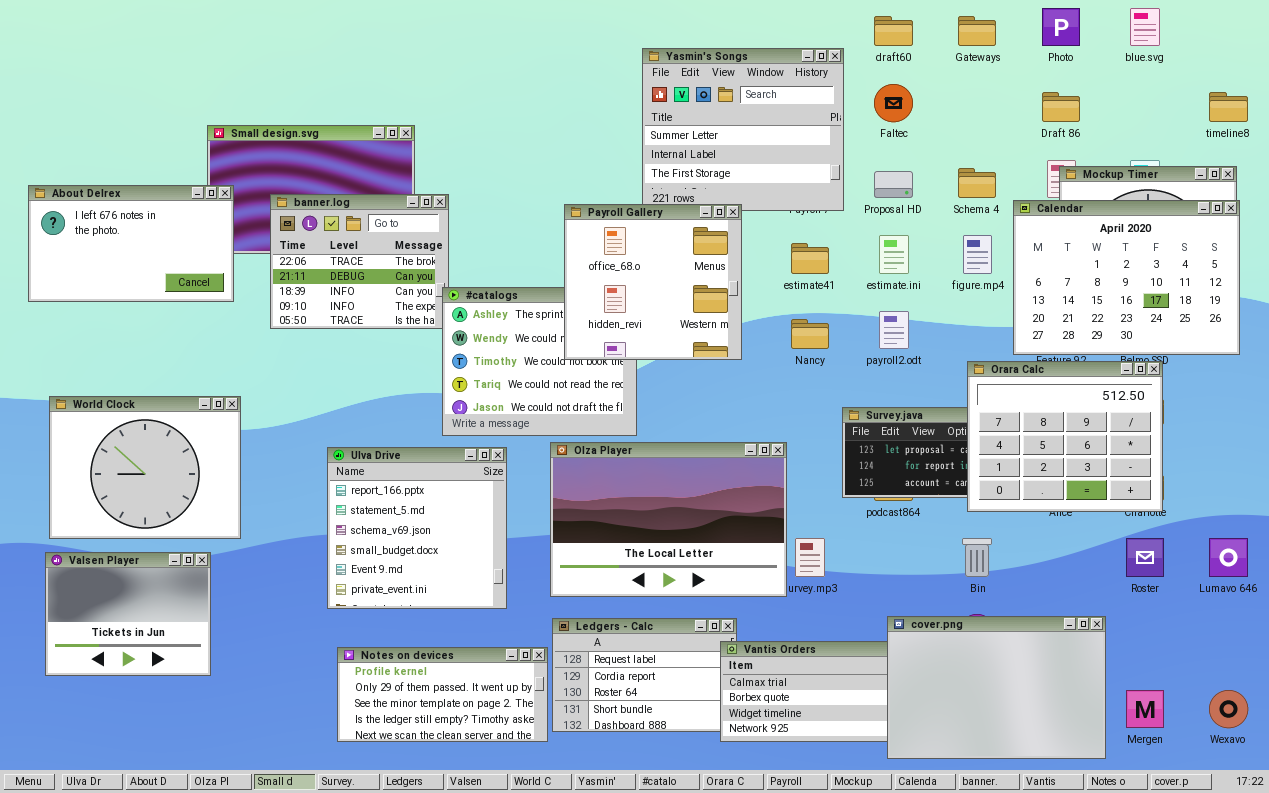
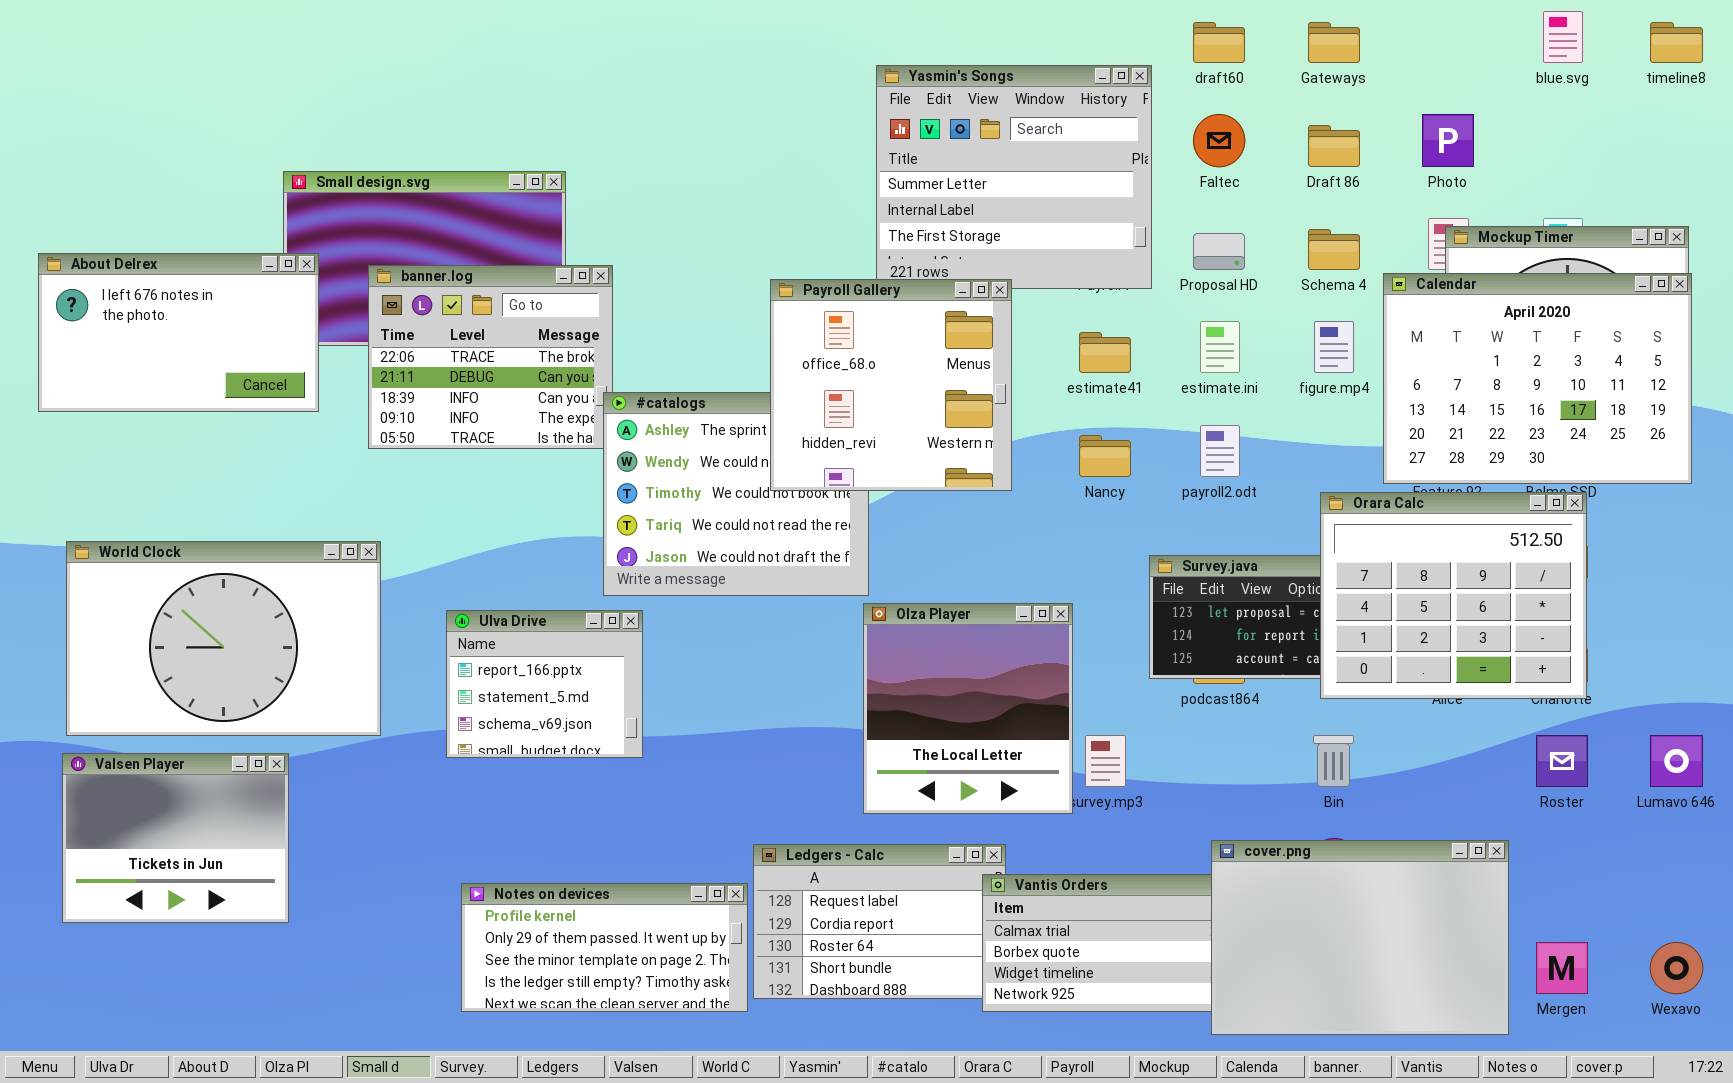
Photo: [1042,8,1080,46] -> [1422,114,1474,167], moved
Draft 86: [1042,92,1080,122] -> [1308,125,1360,167], moved
timeline8: [1209,92,1248,122] -> [1650,22,1703,63], moved
World Clock: [49,396,241,539] -> [66,541,381,736], resized
Olza Player: [550,442,787,597] -> [863,603,1073,814], resized
Ulva Drive: [327,447,507,609] -> [446,610,643,758], resized

